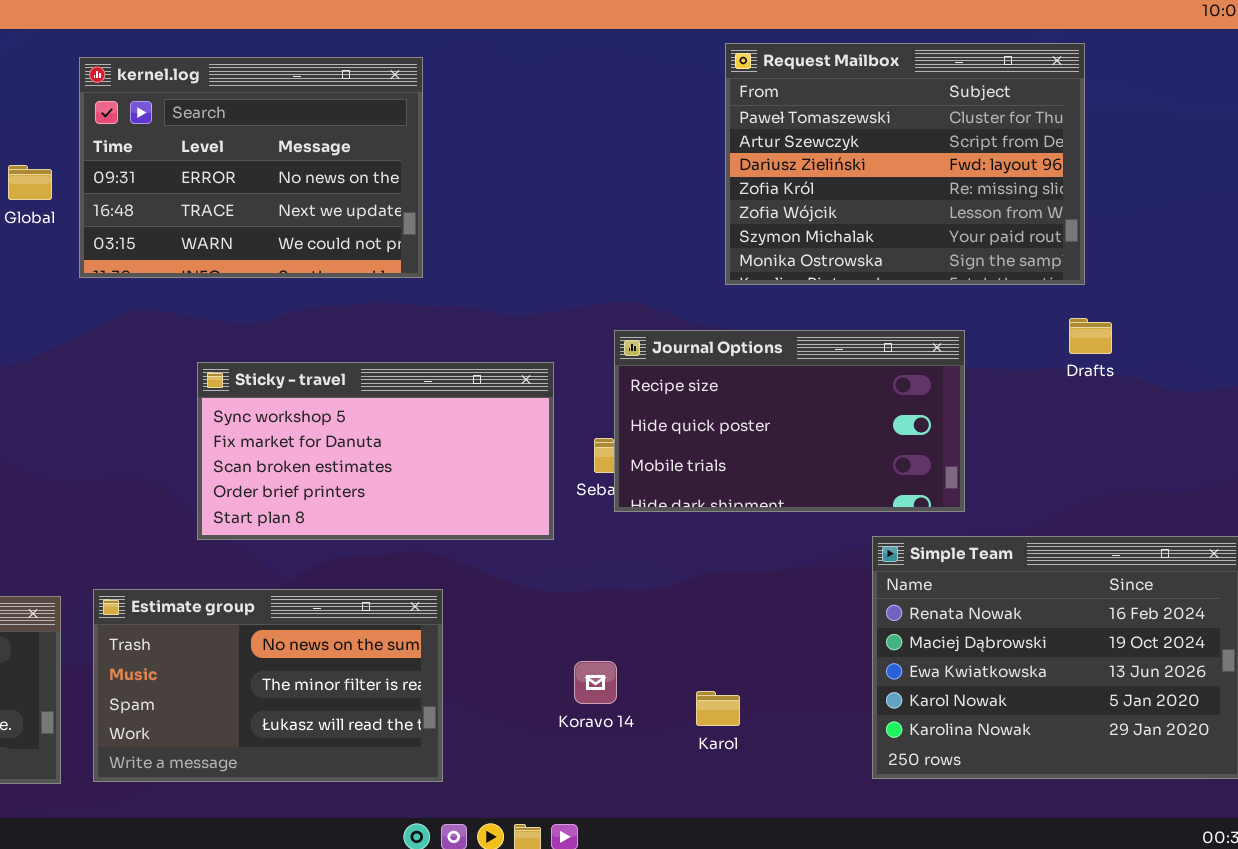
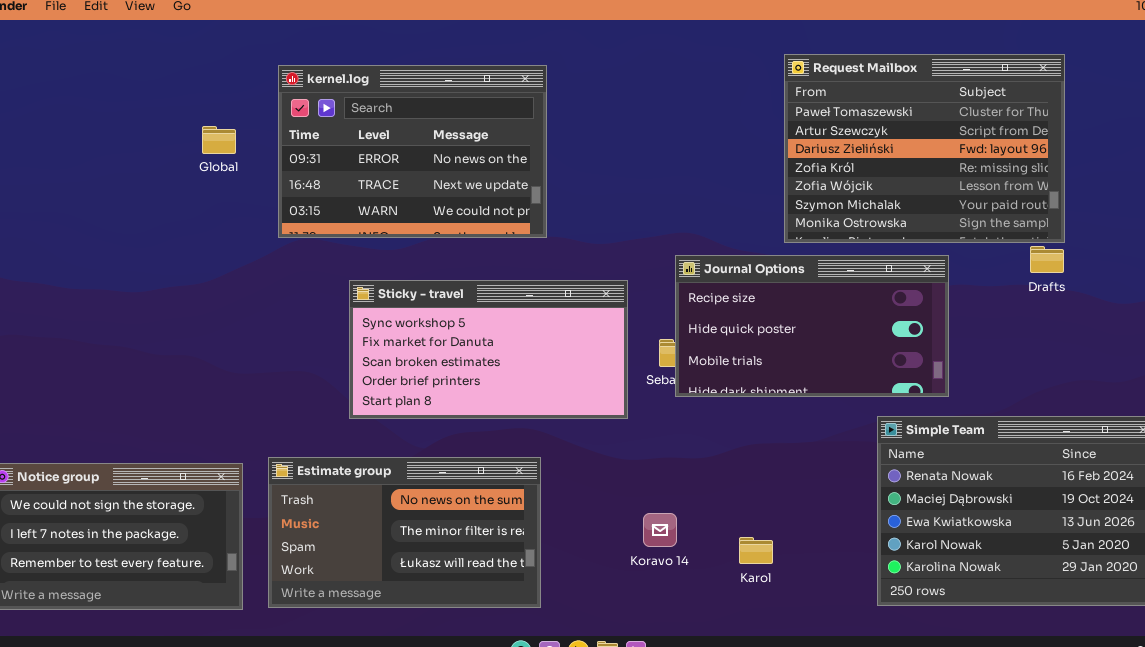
Request Mailbox: [725,43,1085,285] -> [784,54,1065,243], moved
kernel.log: [79,57,423,278] -> [278,65,547,238], moved

